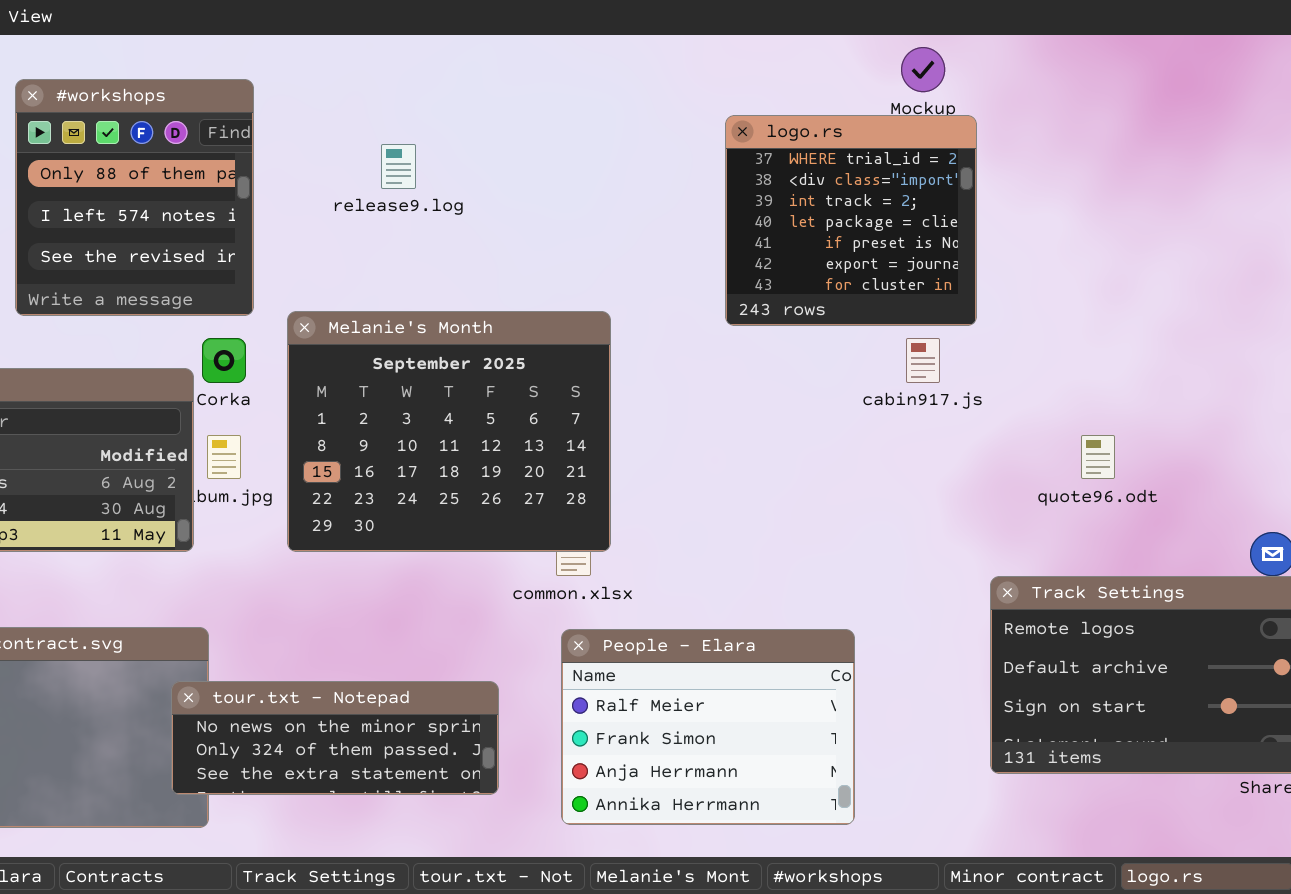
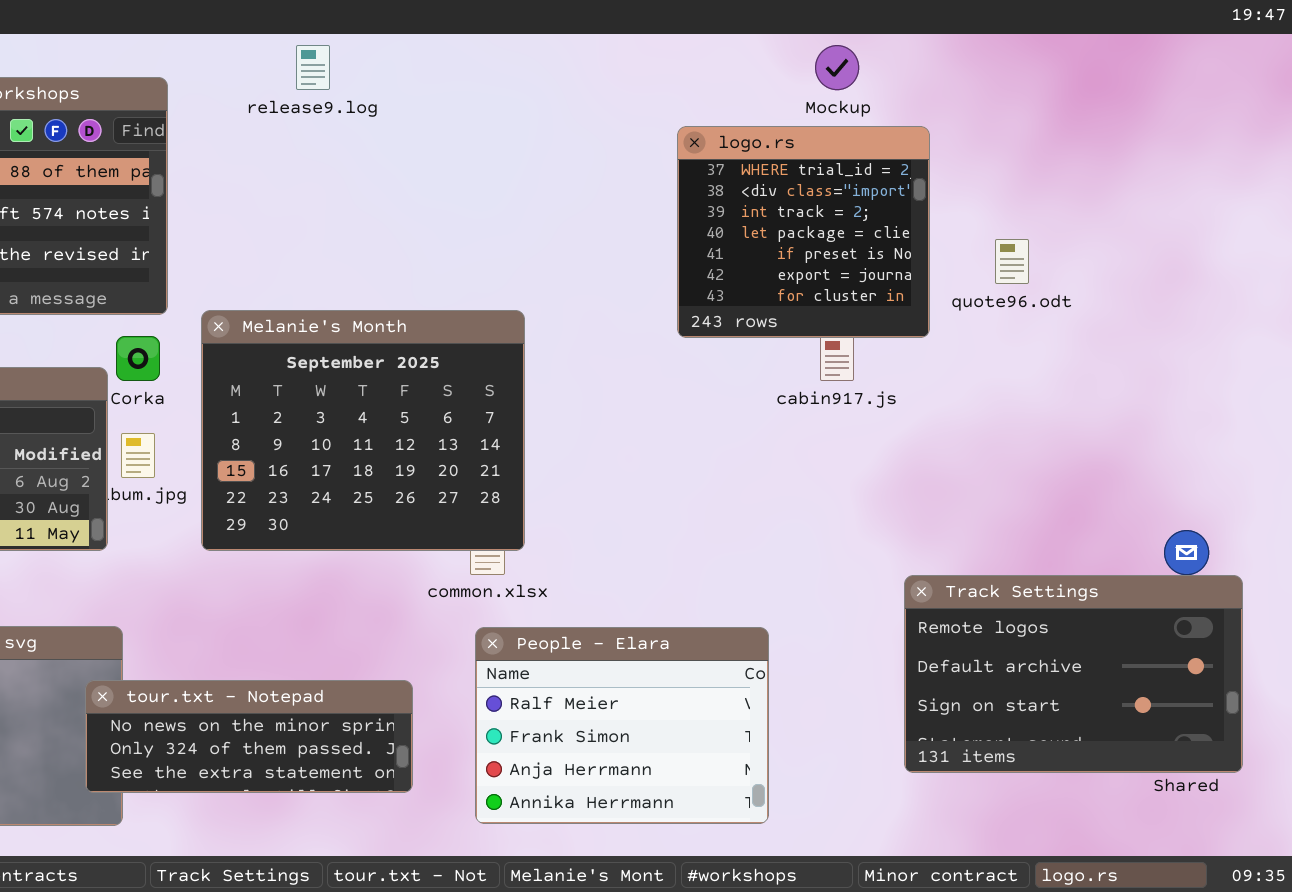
logo.rs: [725,115,977,326] -> [677,126,930,338], moved
release9.log: [381,144,416,189] -> [296,45,330,90], moved
quote96.odt: [1081,435,1115,479] -> [995,239,1029,284], moved

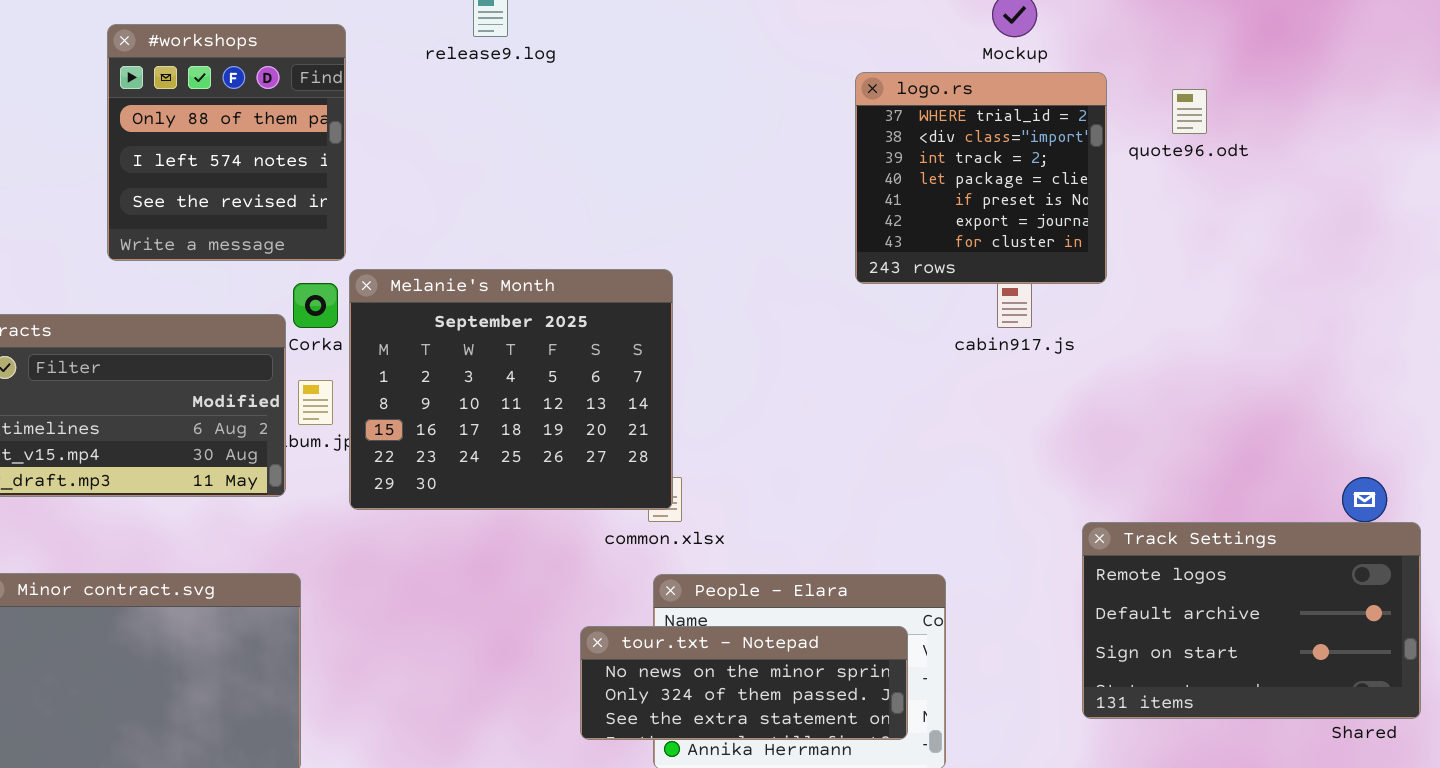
quote96.odt: [995,239,1029,284] -> [1172,89,1207,134], moved
Melanie's Month: [201,310,525,551] -> [349,269,673,510], moved
tour.txt - Notepad: [85,680,413,793] -> [580,626,908,740], moved

